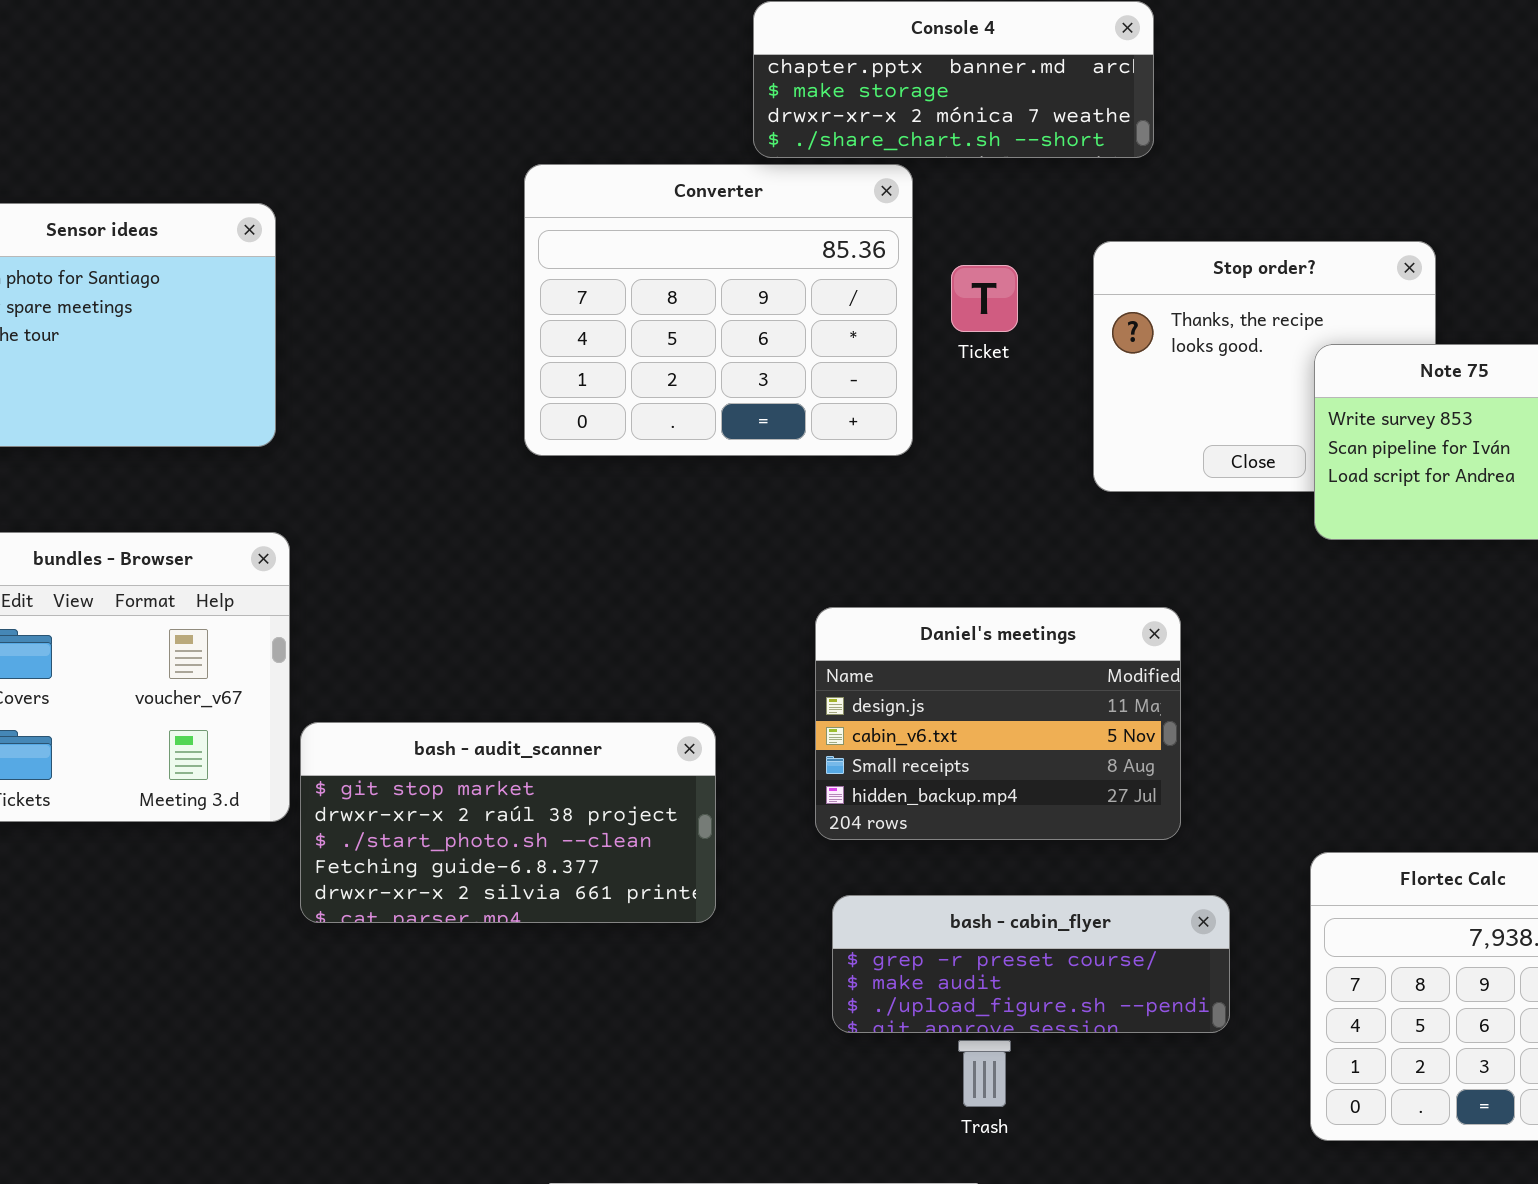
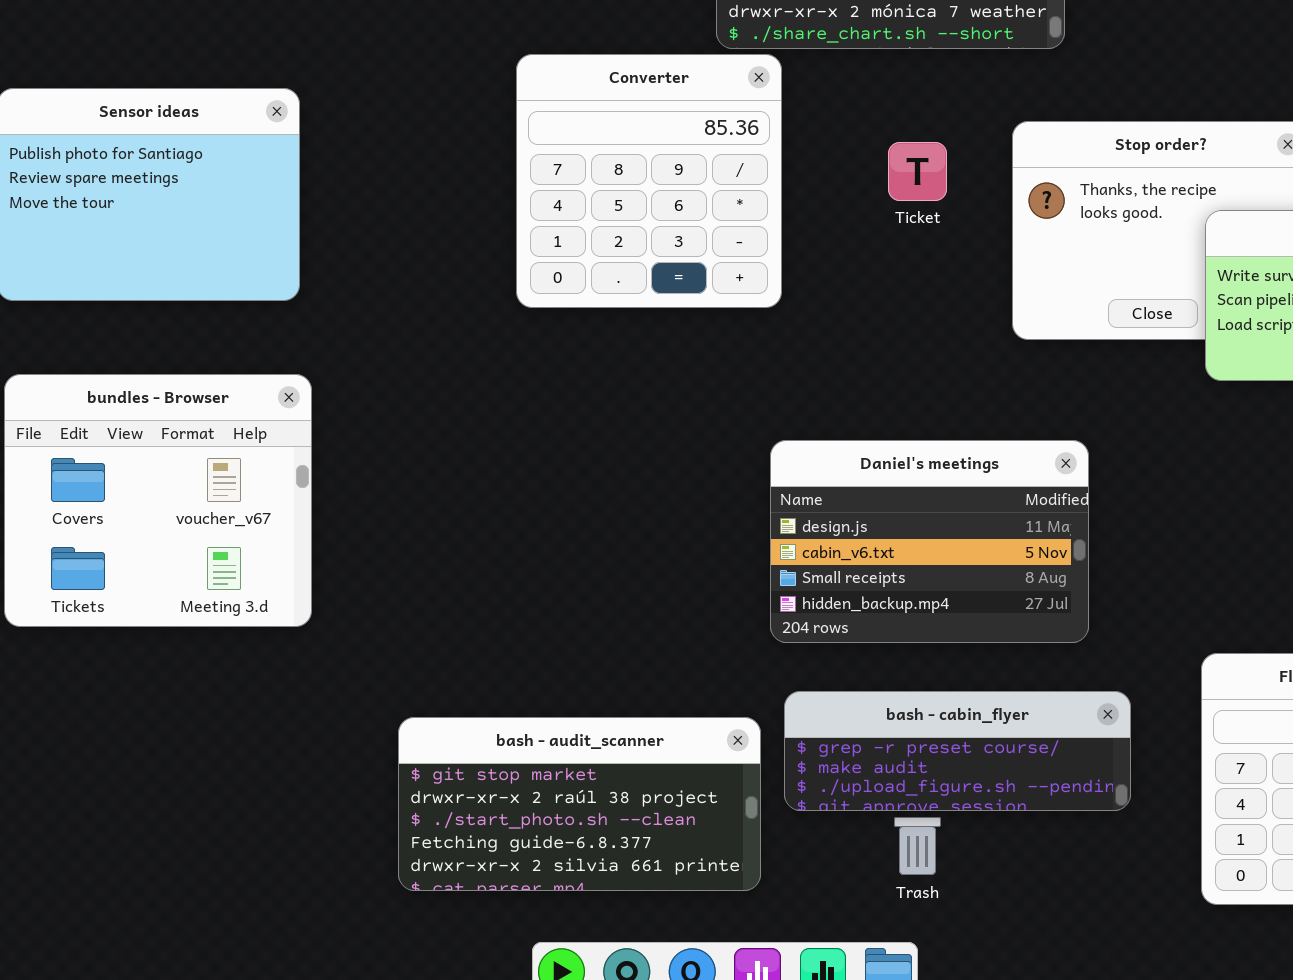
Converter: [524,164,913,456] -> [516,54,782,308], resized
bash - audit_scanner: [300,722,716,923] -> [398,717,761,891], moved

